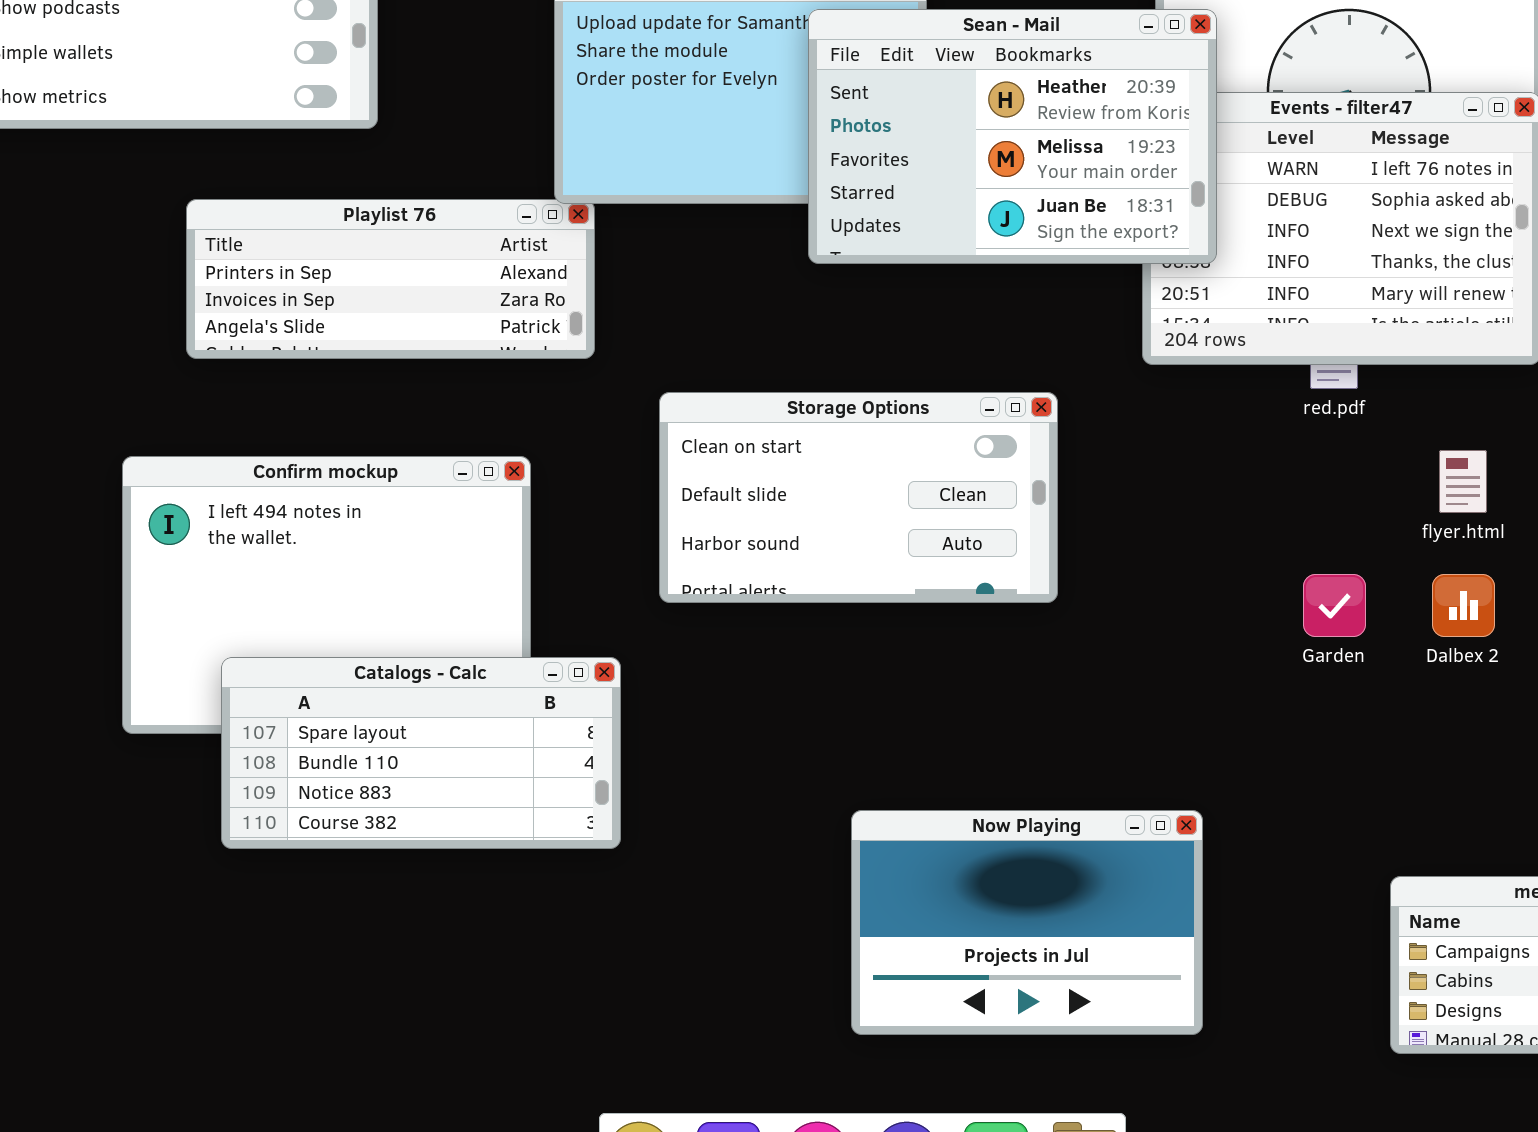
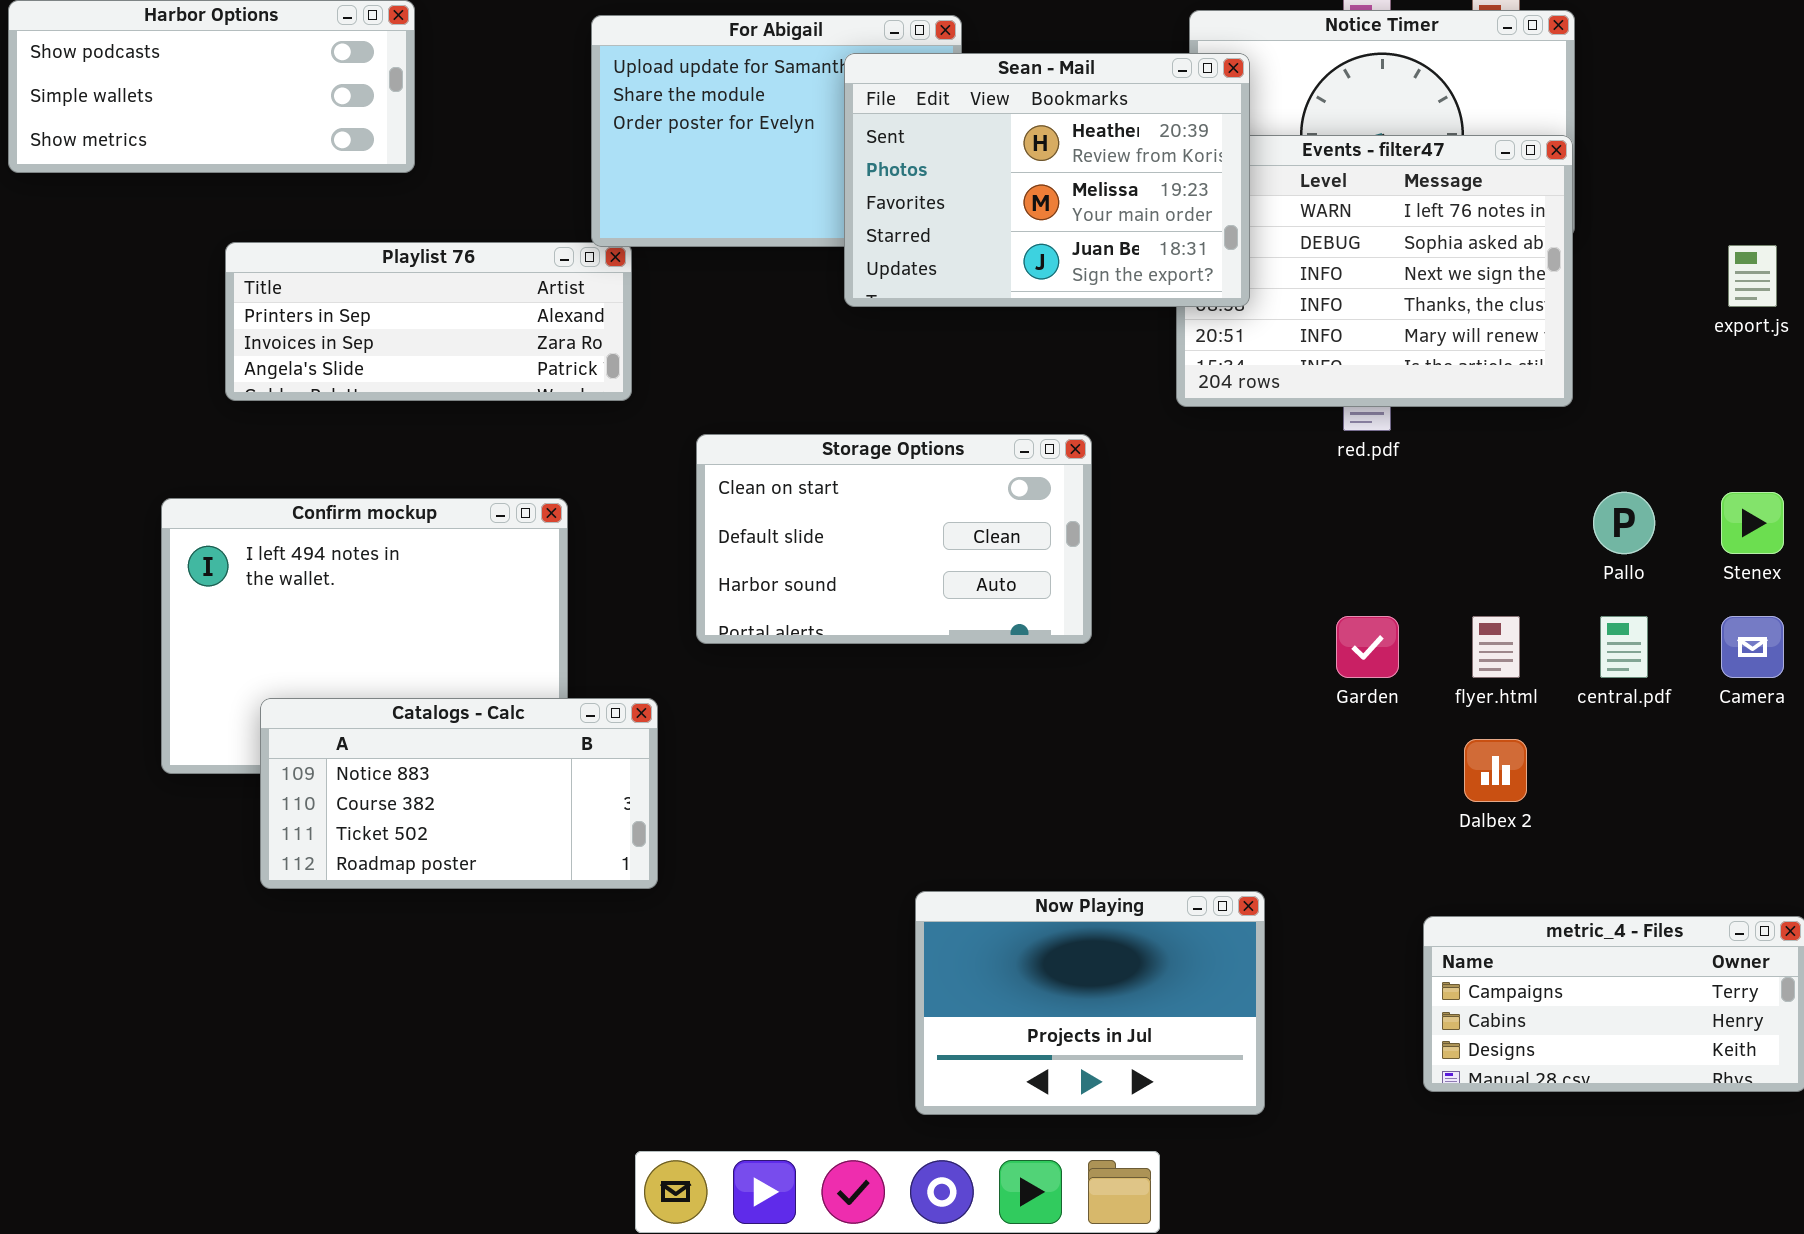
flyer.html: [1439,450,1487,513] -> [1472,616,1520,678], moved
Dalbex 2: [1432,574,1495,637] -> [1464,739,1527,802], moved
Catalogs - Calc: [221,657,621,849] -> [260,698,658,889], scrolled down 2 rows
Now Playing: [851,810,1203,1035] -> [915,891,1265,1115], moved

